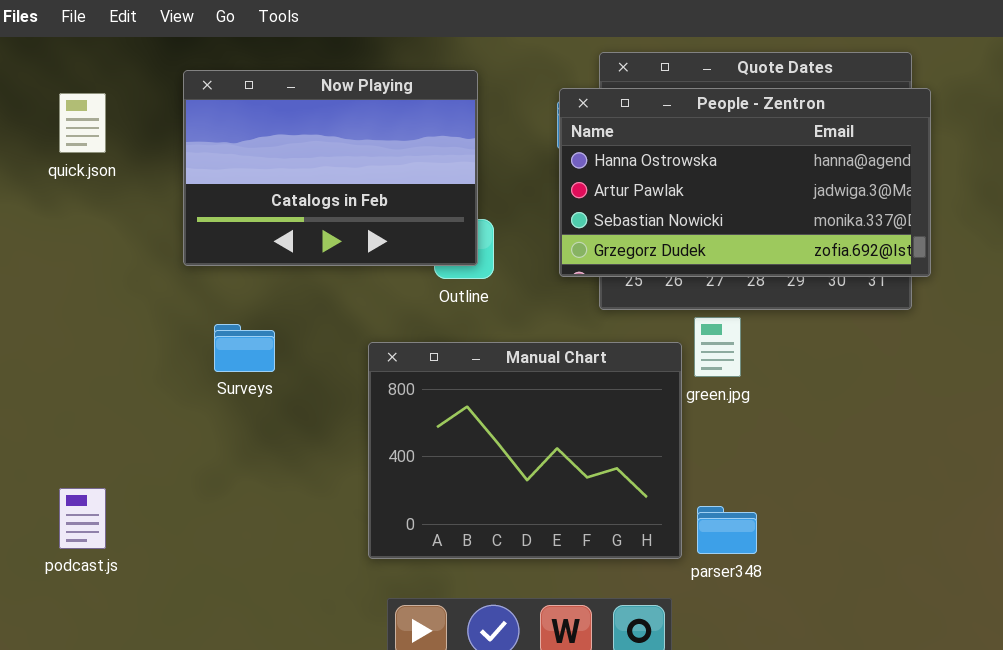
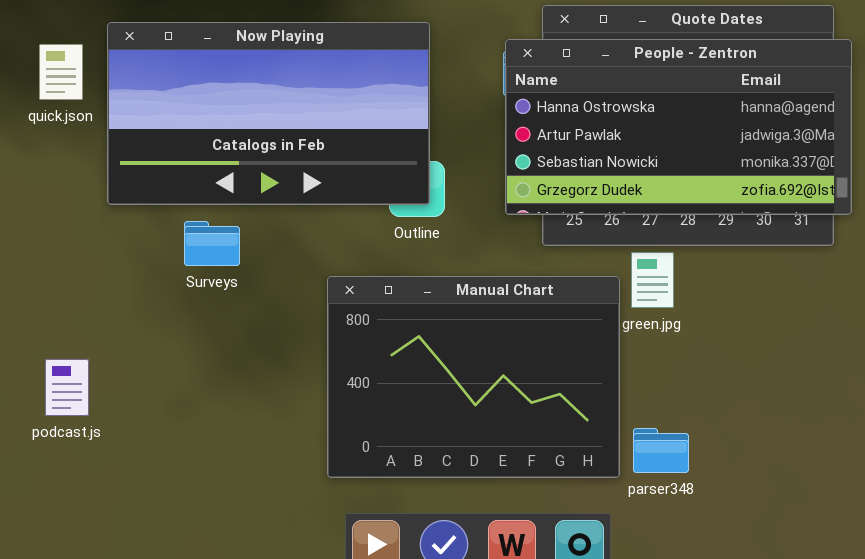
Now Playing: [183,70,478,266] -> [107,22,430,205], resized
Surveys: [214,324,275,372] -> [184,221,240,266], moved
podcast.js: [59,488,106,549] -> [45,359,89,416], moved

